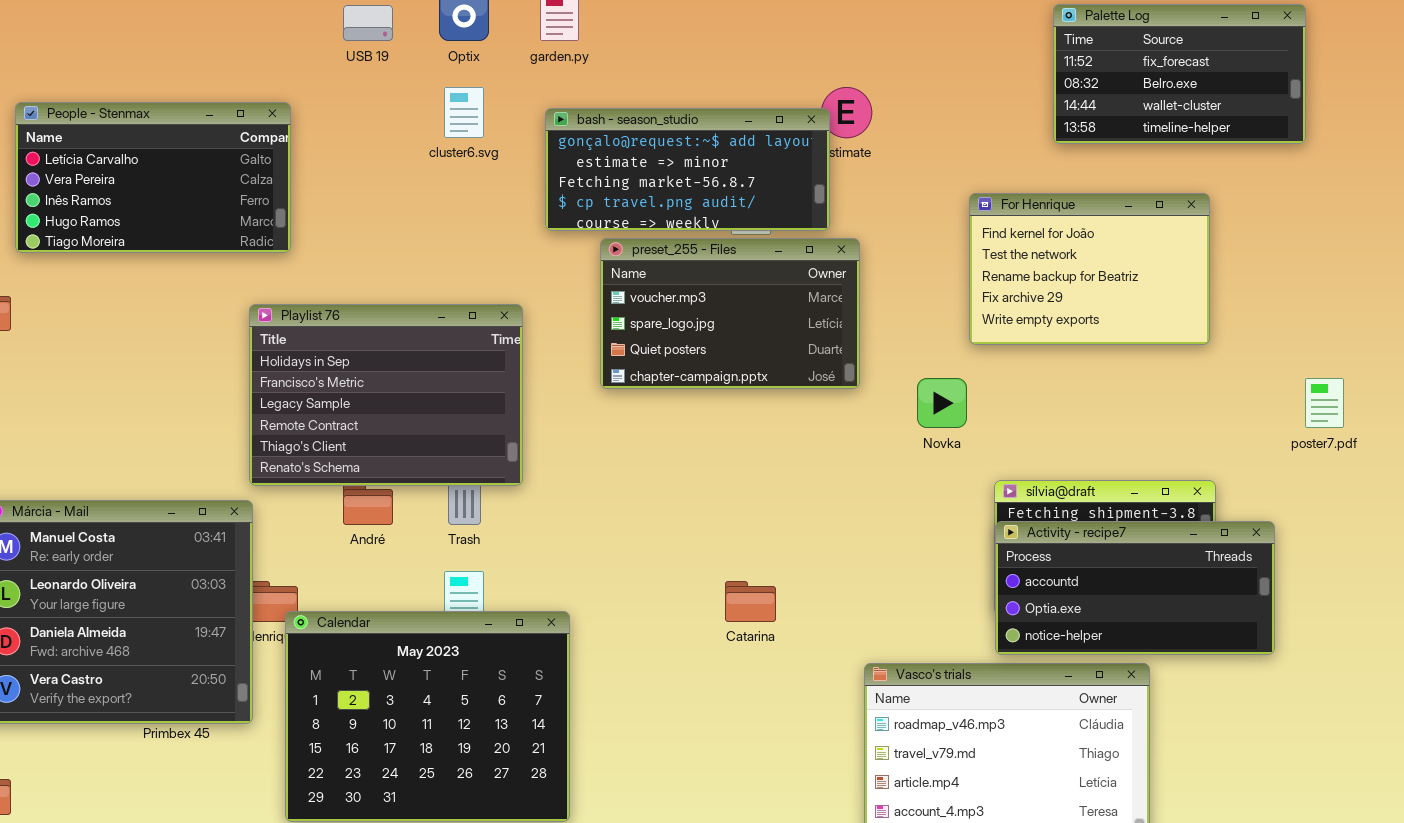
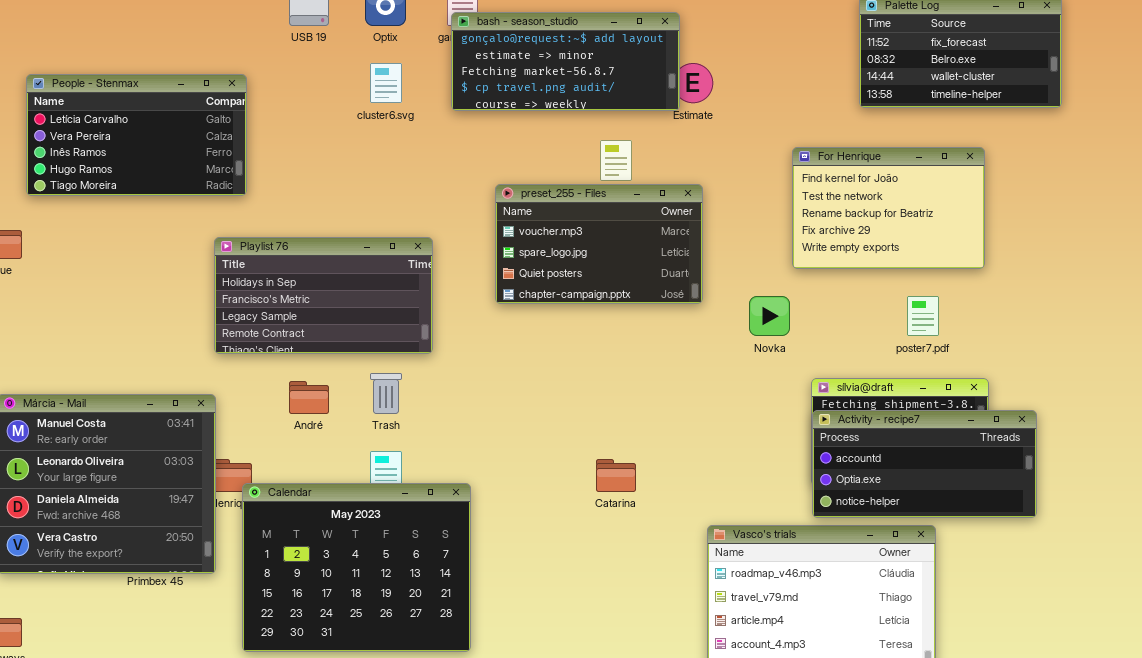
bash - season_studio: [545,108,830,231] -> [451,12,680,111], moved
Playlist 76: [249,304,523,486] -> [214,237,433,354], resized
poster7.pdf: [1305,378,1344,428] -> [907,296,939,336], moved

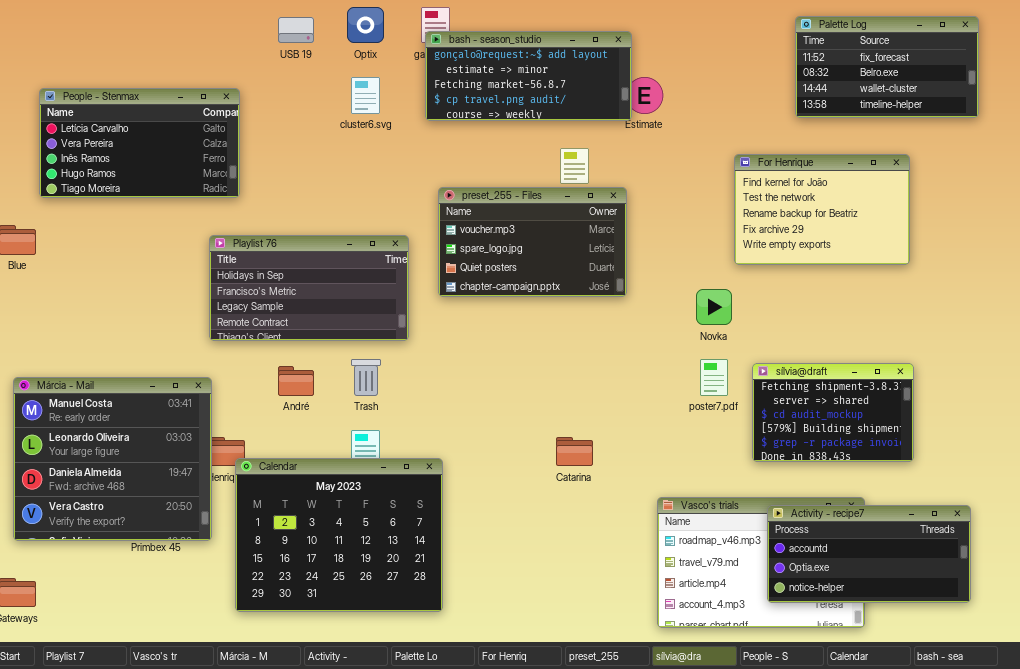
preset_255 - Files: [495,184,703,304] -> [438,187,627,297], moved
poster7.pdf: [907,296,939,336] -> [700,359,728,396], moved
Activity - recipe7: [812,410,1037,518] -> [767,505,971,603], moved

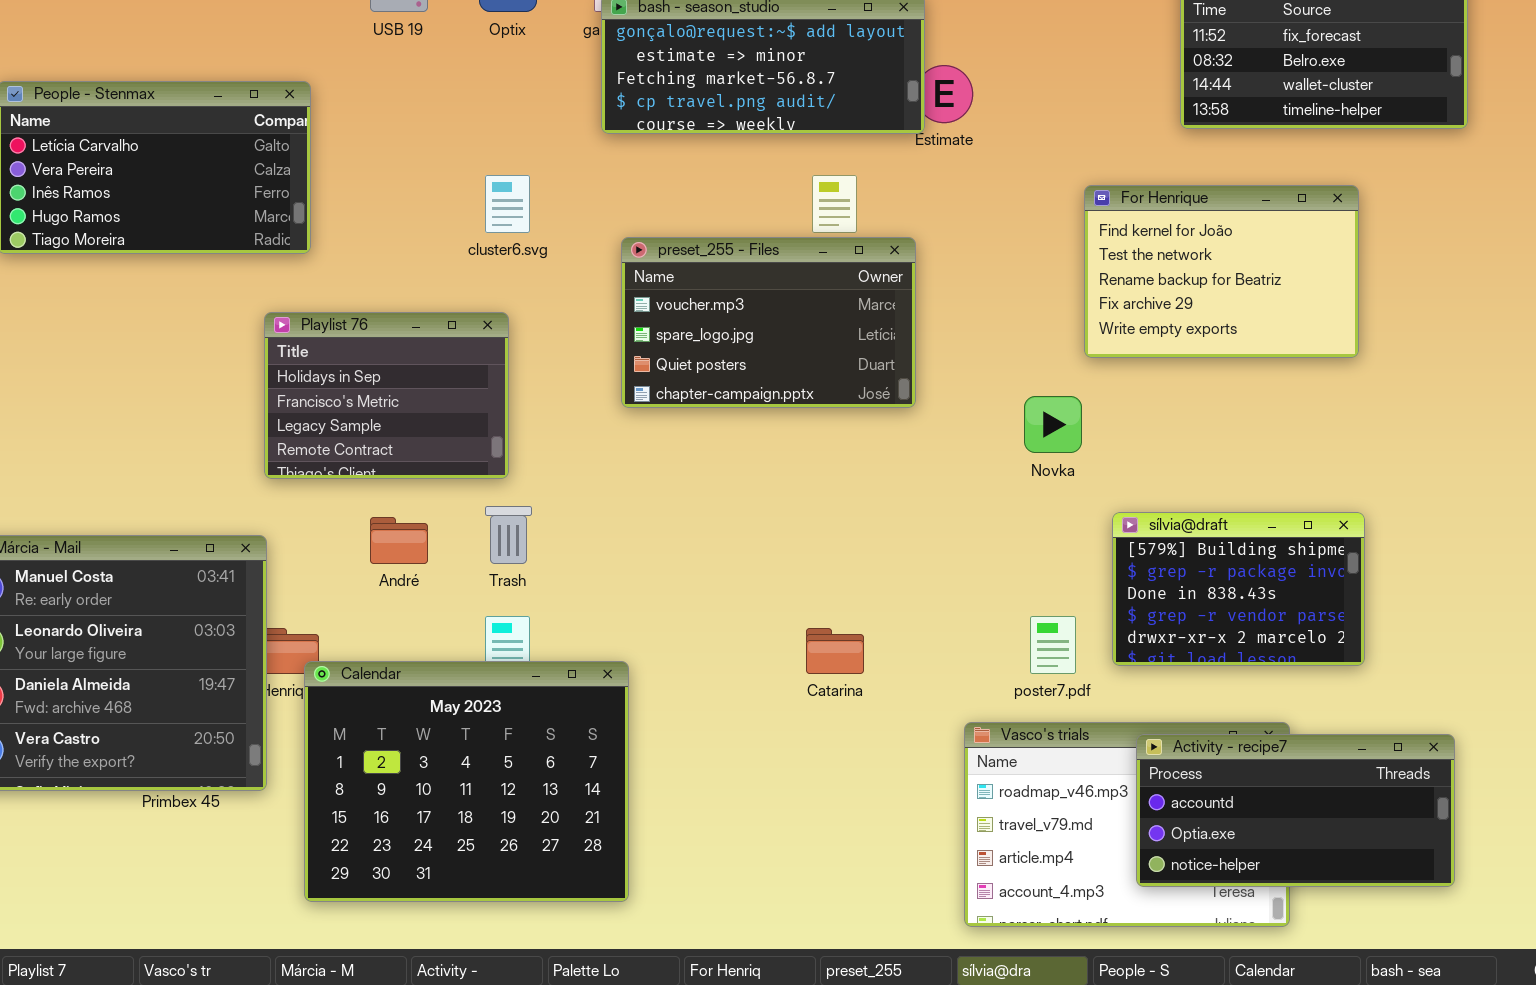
cluster6.svg: [351,77,380,114] -> [485,175,530,233], moved
Playlist 76: [209,235,409,341] -> [264,312,509,479], resized
poster7.pdf: [700,359,728,396] -> [1030,616,1076,674], moved
sílvia@draft: [752,363,914,462] -> [1112,512,1365,666], scrolled down 3 rows

